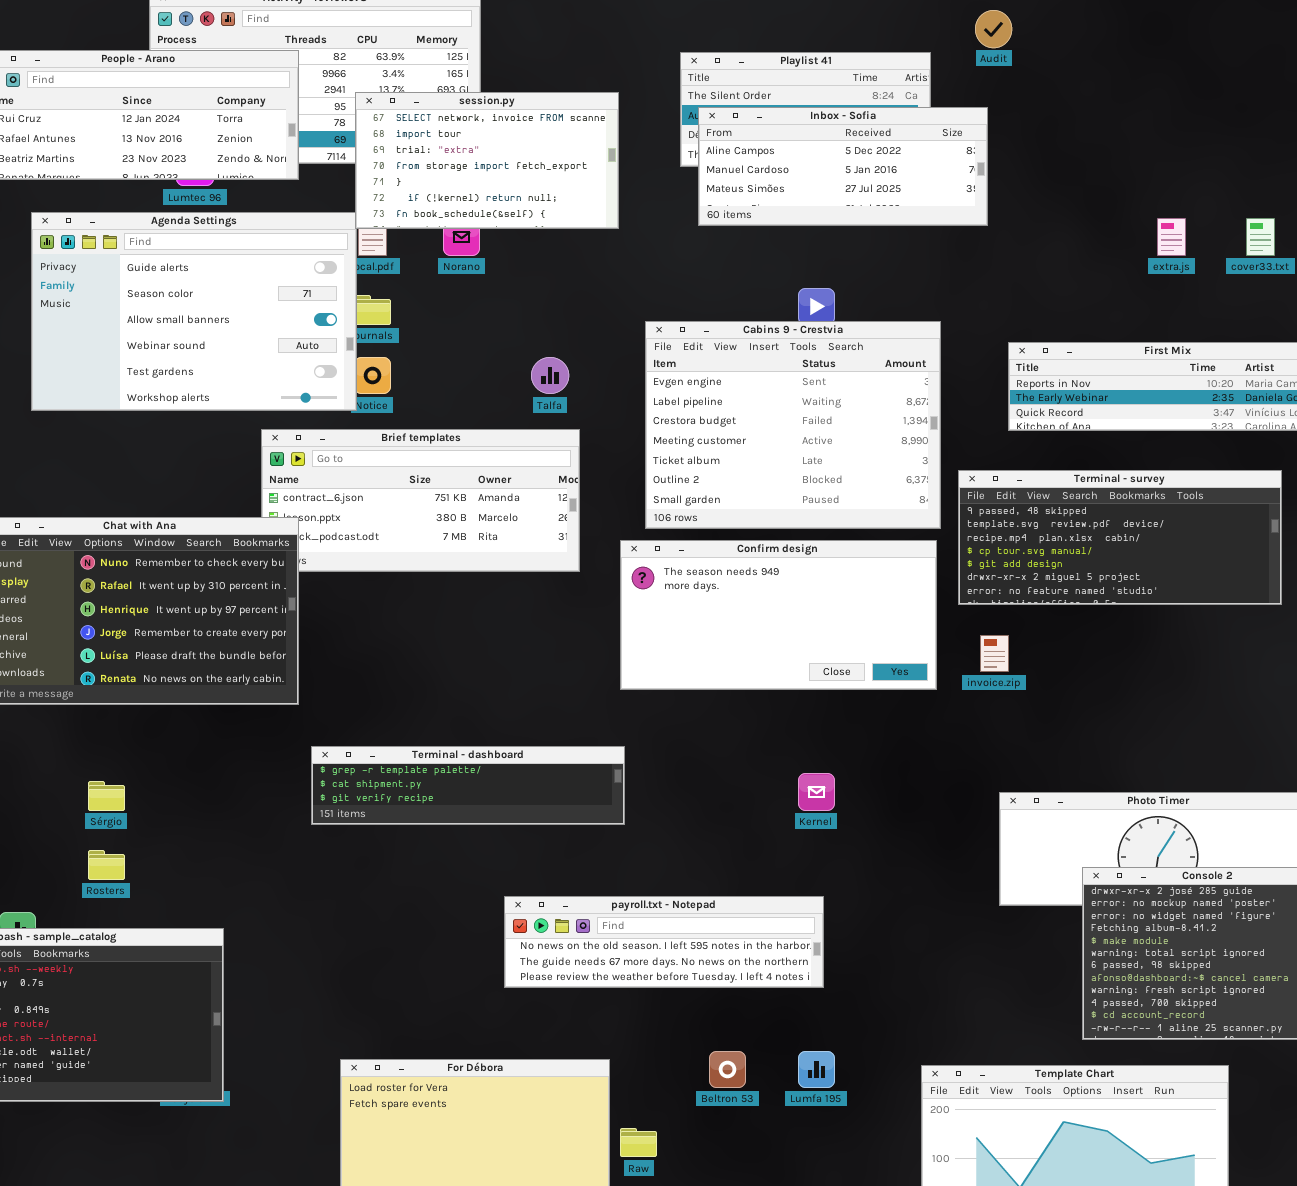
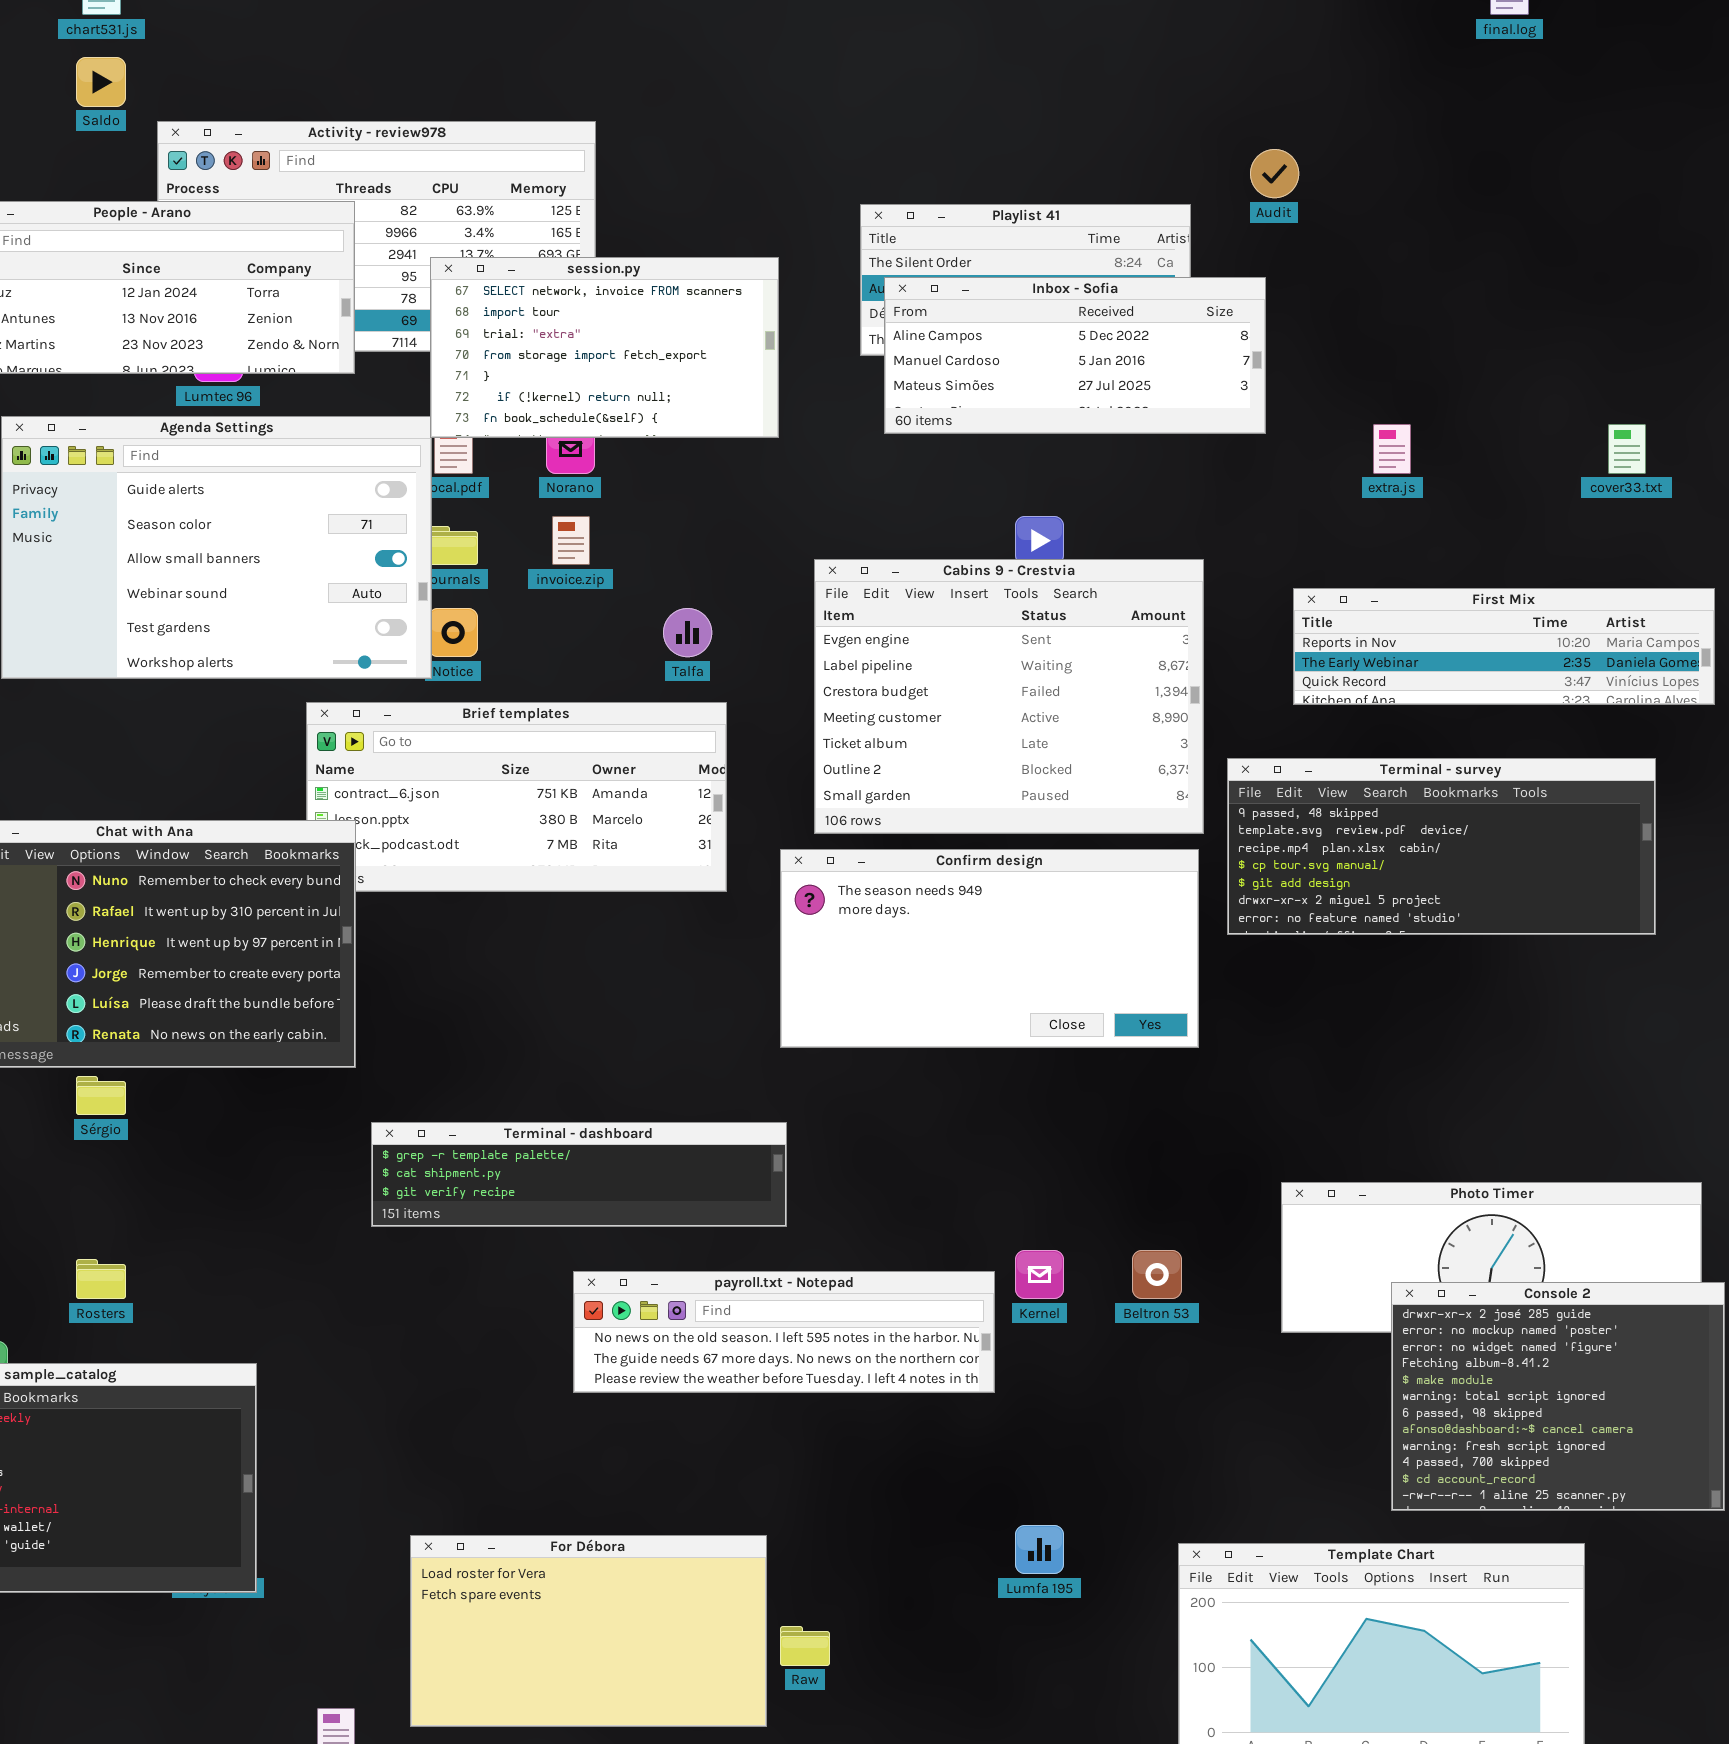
extra.js: [1157,218,1186,256] -> [1373,424,1411,474], moved
invoice.zip: [980,635,1009,672] -> [552,516,590,565], moved
Kernel: [798,773,835,811] -> [1015,1250,1064,1299], moved
Sérgio: [88,781,125,811] -> [76,1076,126,1115], moved
payroll.txt - Notepad: [504,896,824,988] -> [573,1271,995,1393], moved
Beltron 53: [709,1051,746,1088] -> [1132,1250,1182,1299], moved

